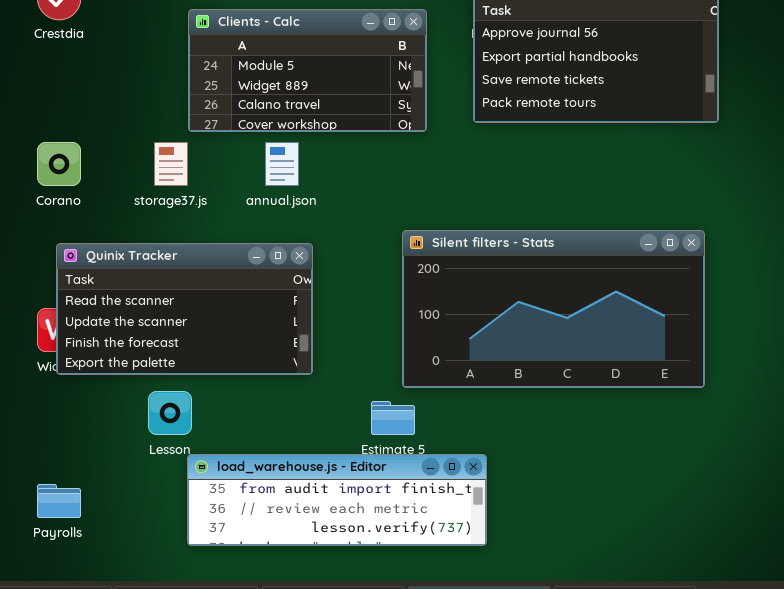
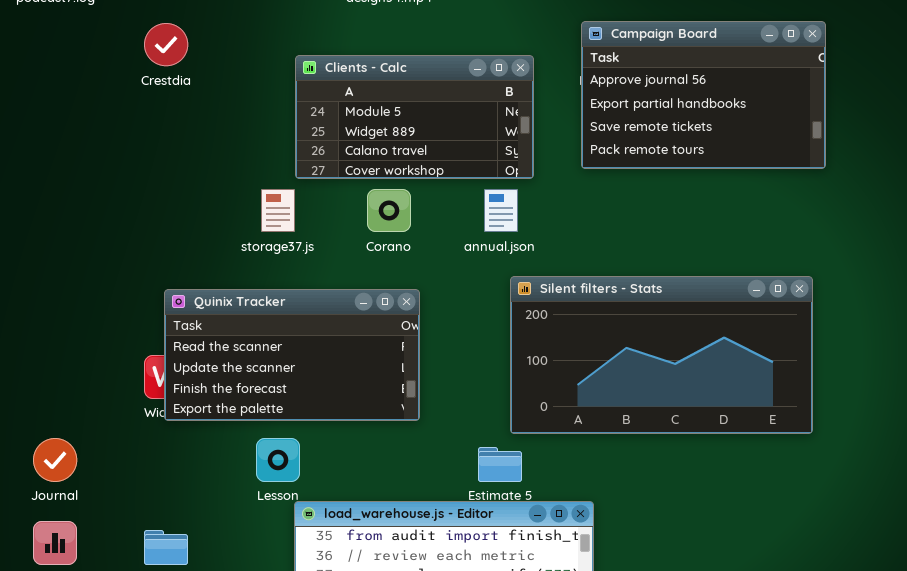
Corano: [37,142,81,186] -> [367,189,411,232], moved
annual.json: [265,142,299,186] -> [484,189,518,232], moved

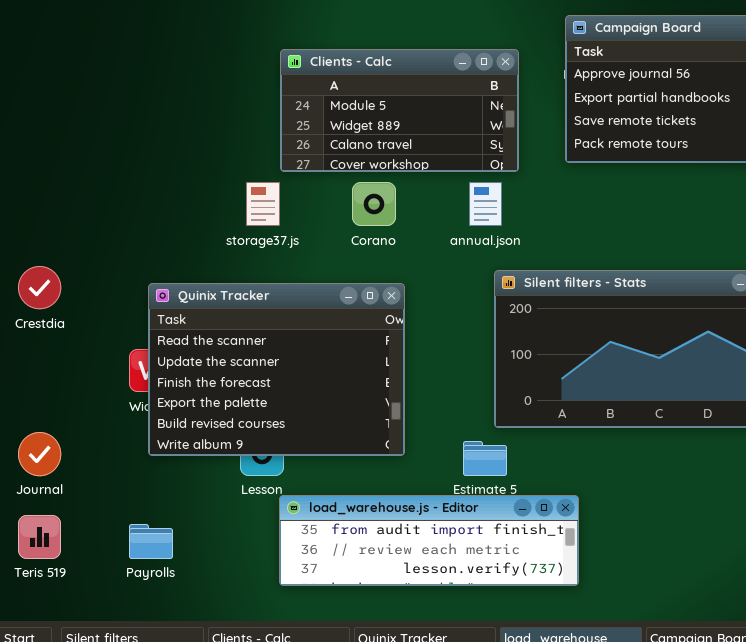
Crestdia: [144,23,188,66] -> [18,266,61,309], moved
Quinix Tracker: [164,289,420,421] -> [148,283,405,456], resized

